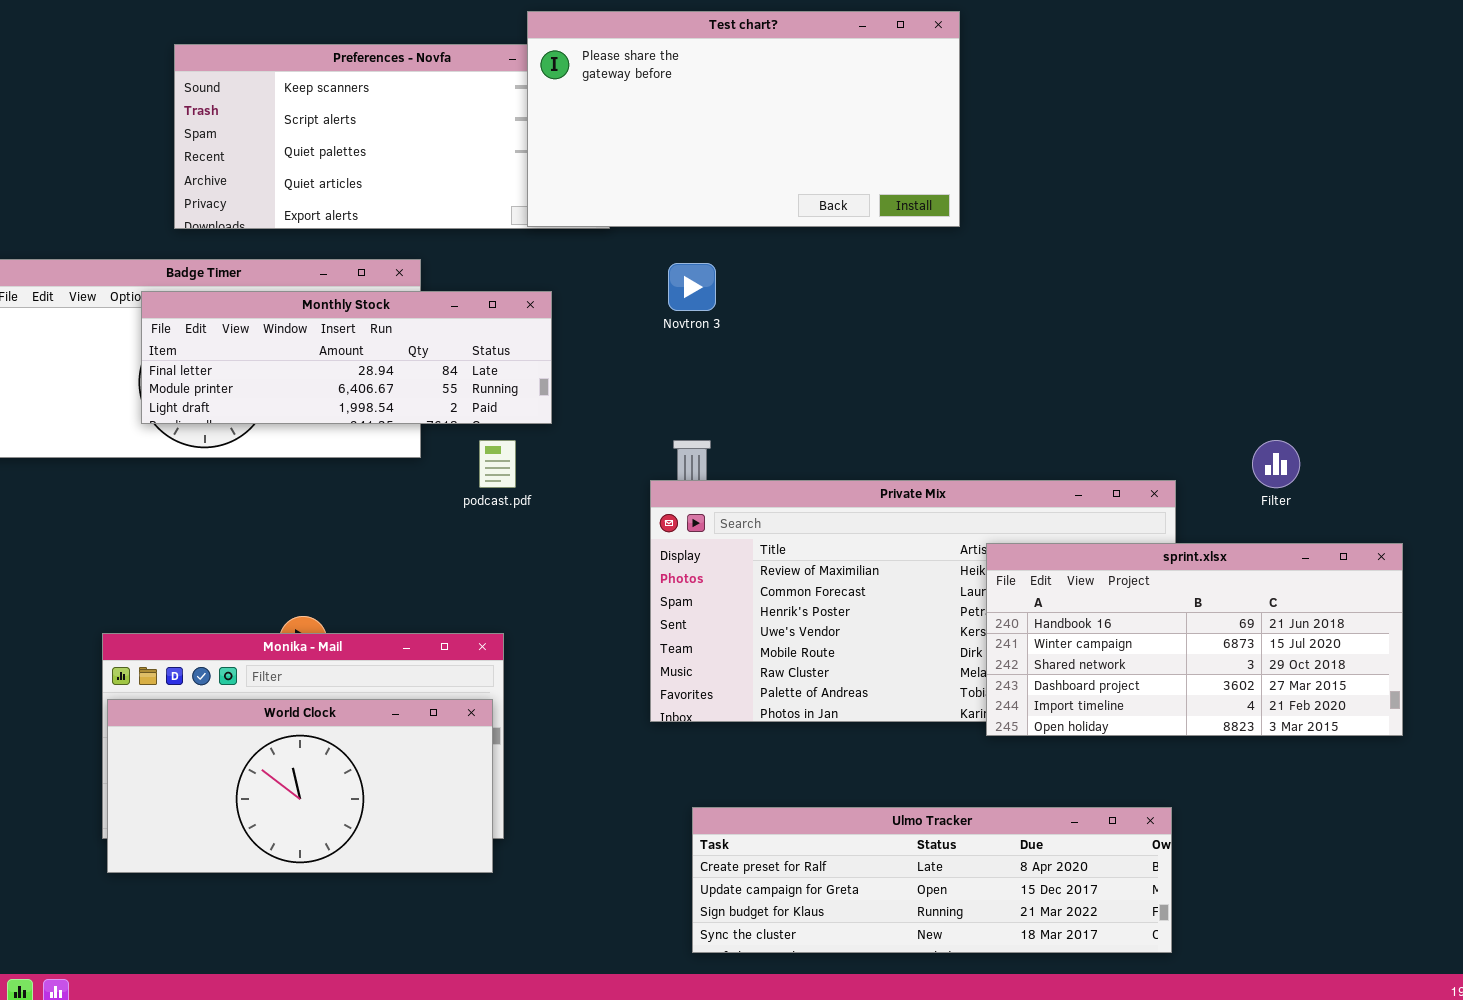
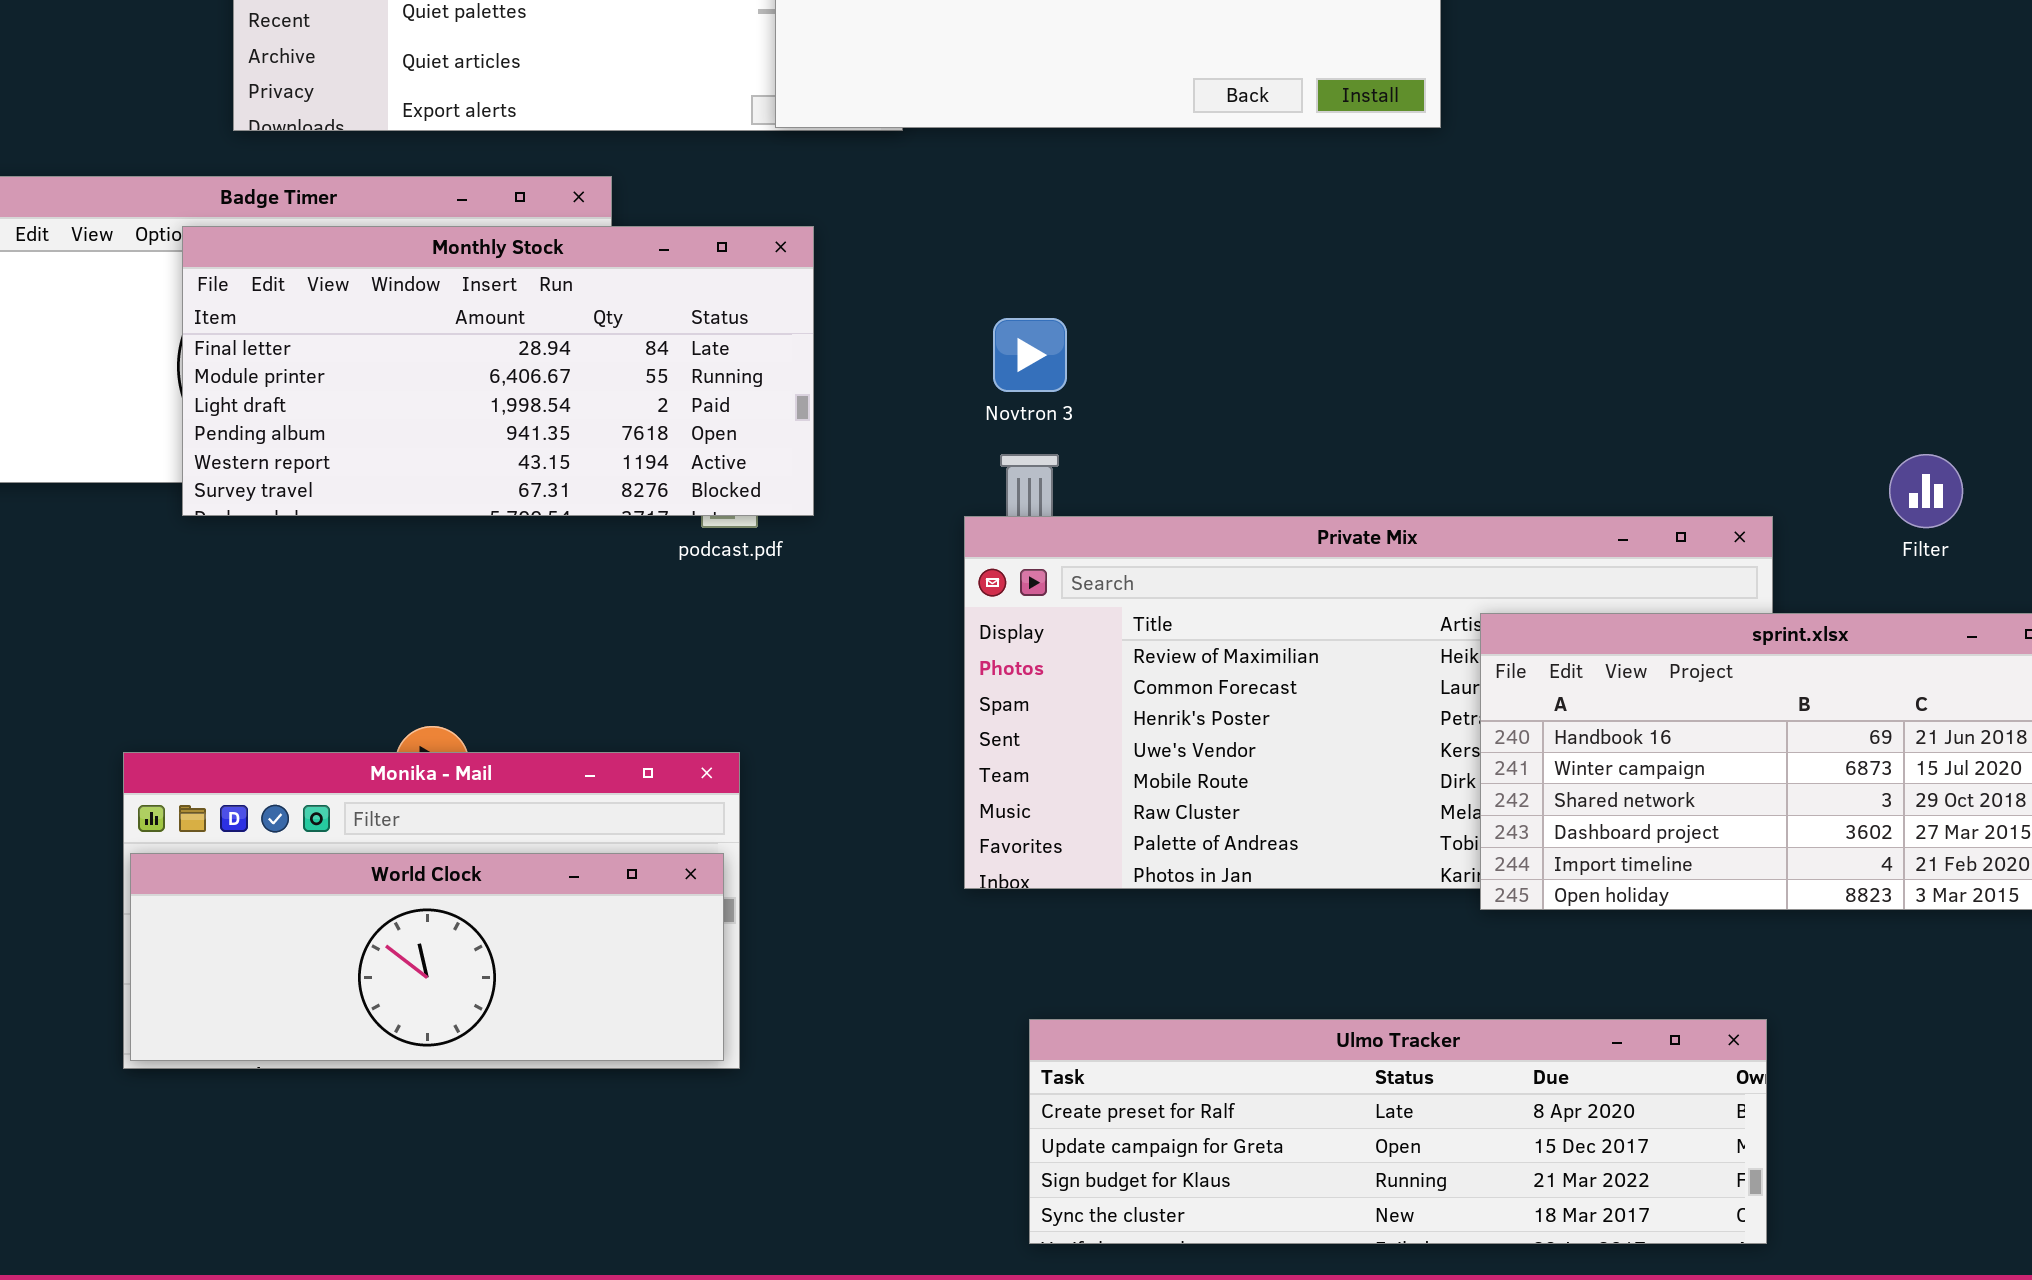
Novtron 3: [668,263,716,311] -> [993,318,1067,392], moved
Monthly Stock: [141,291,552,424] -> [182,226,814,516], resized
World Clock: [107,699,493,873] -> [130,853,724,1061], resized

